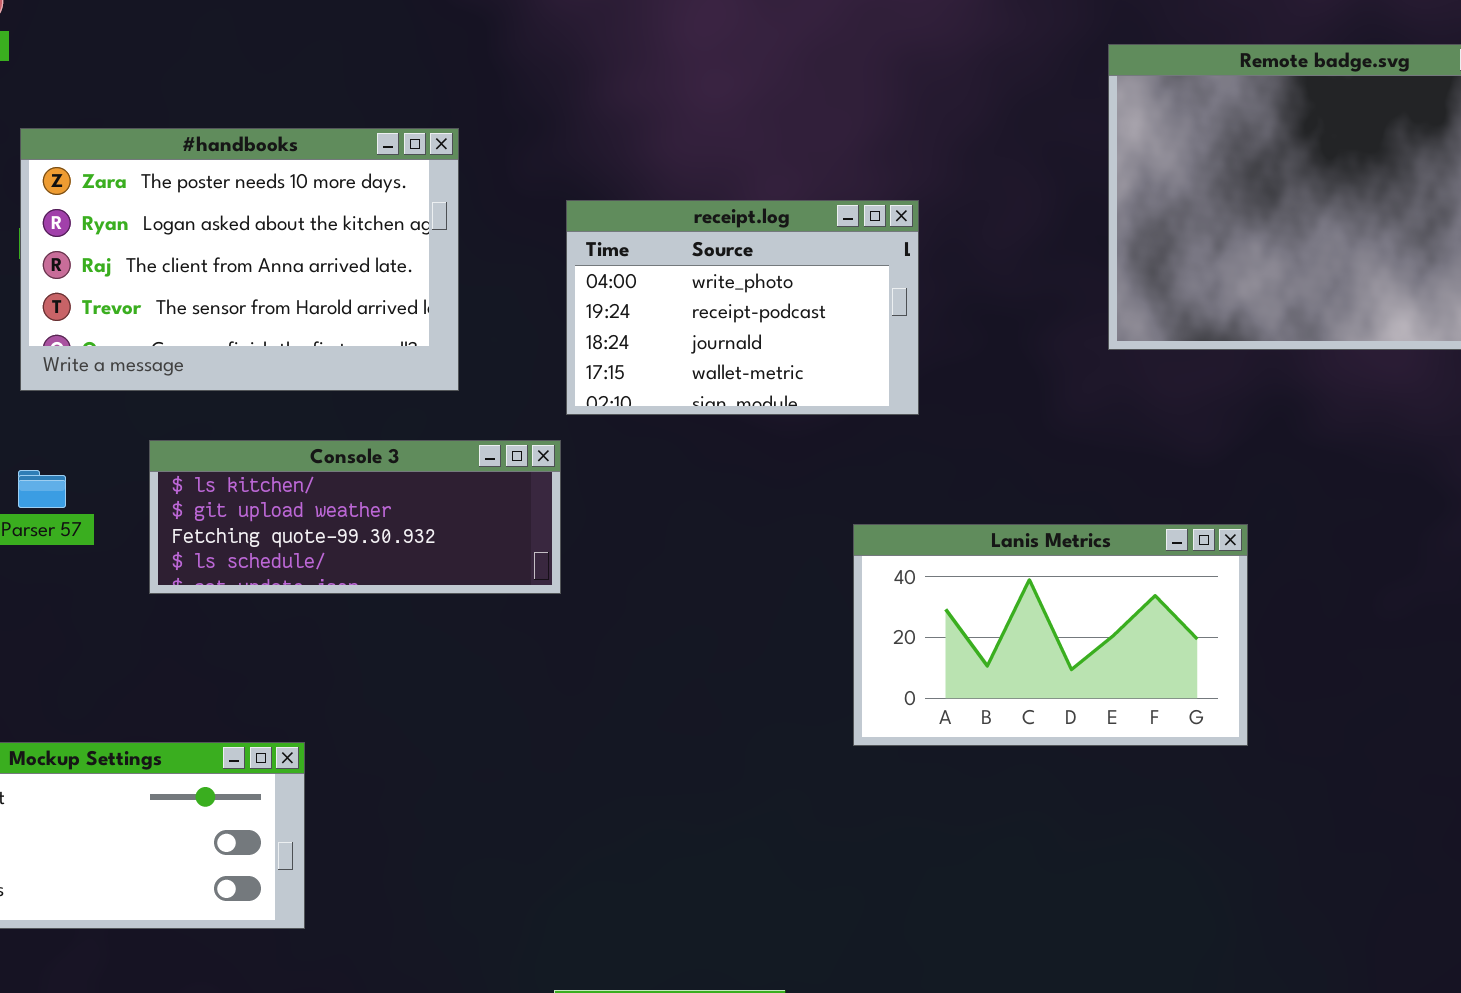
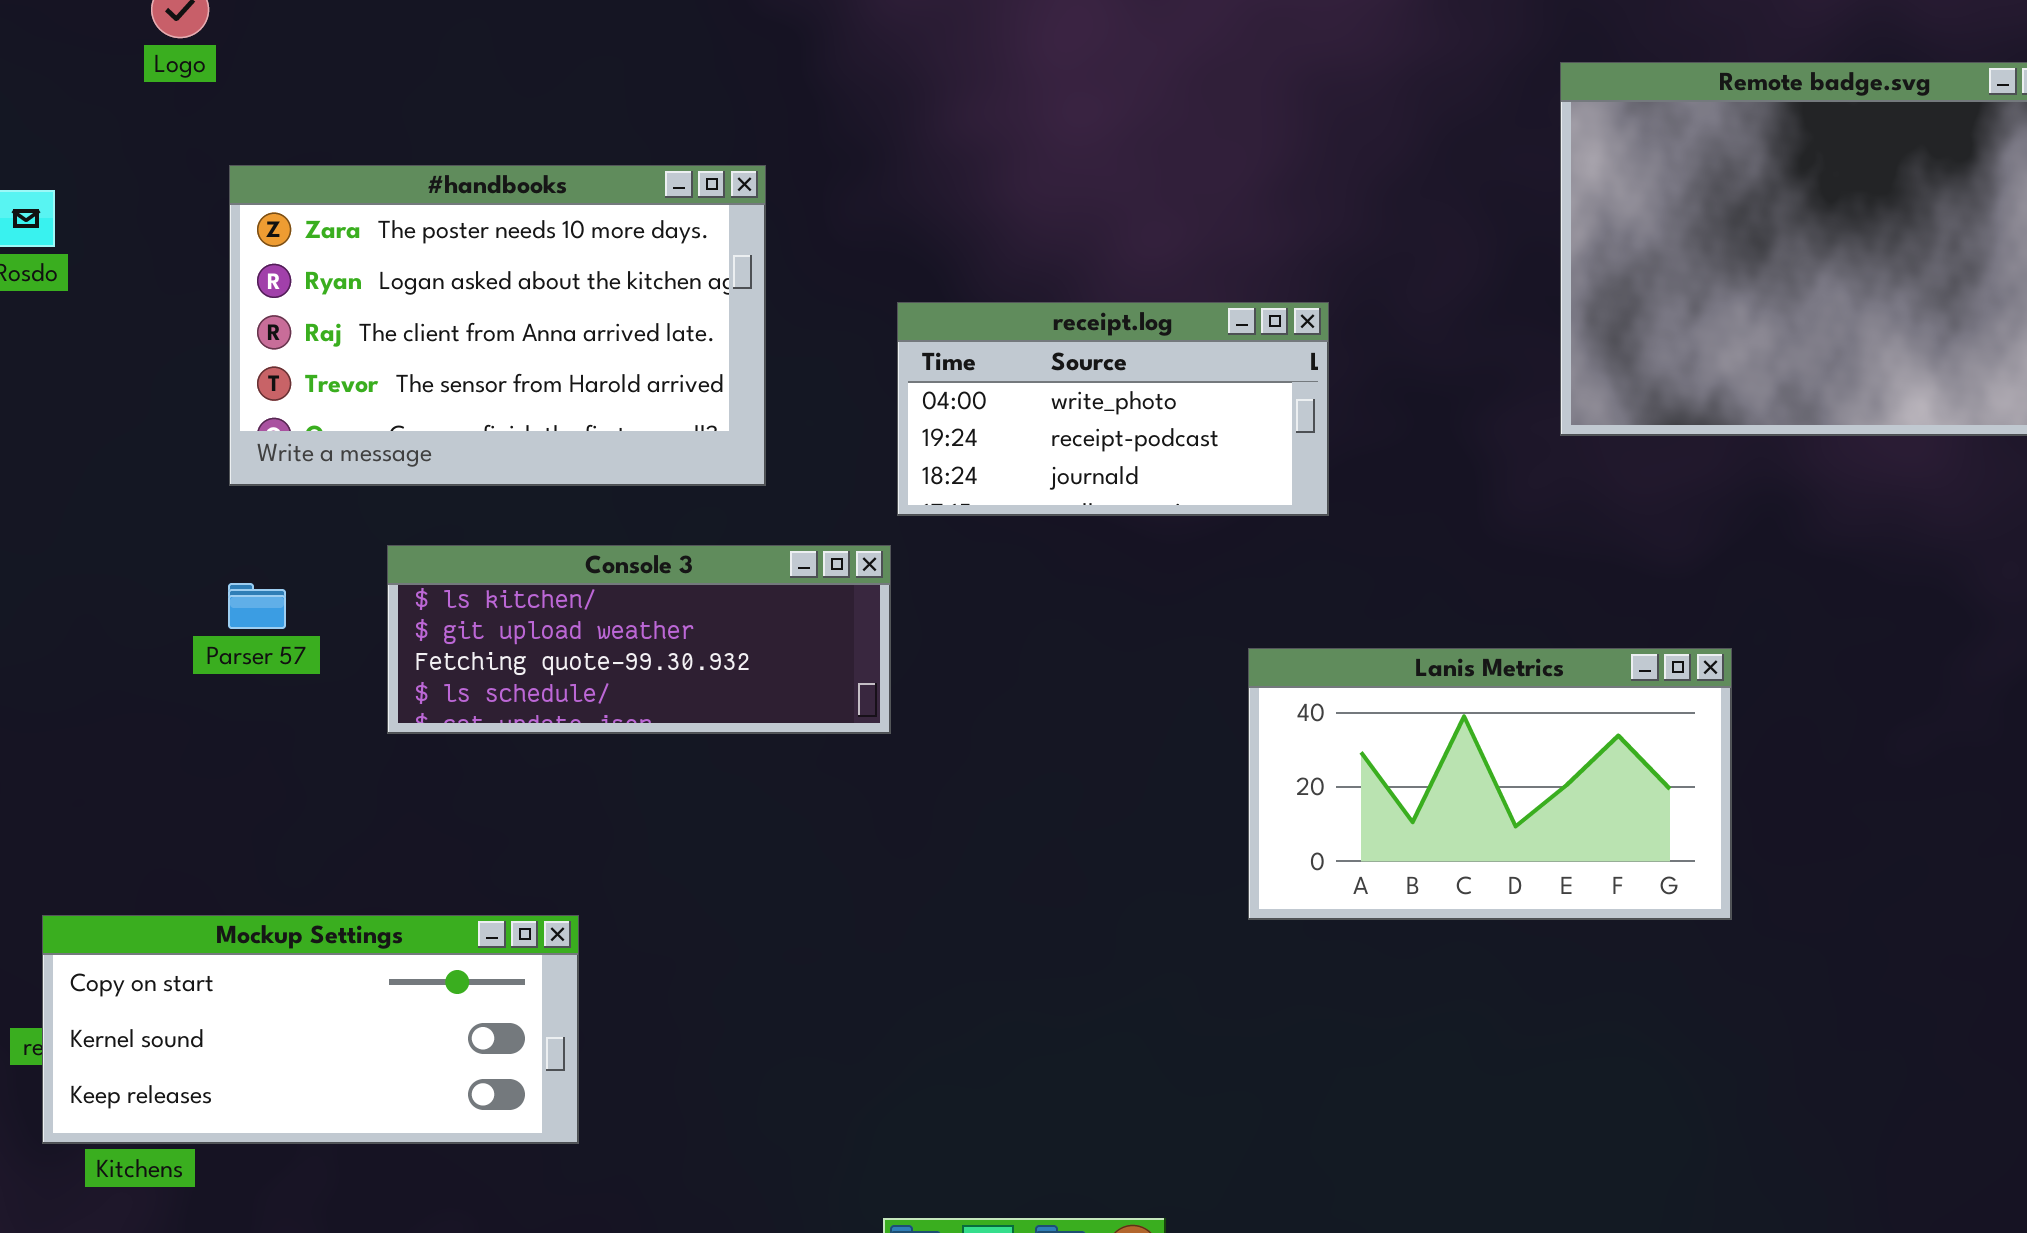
receipt.log: [566,200,919,415] -> [897,302,1329,516], resized

